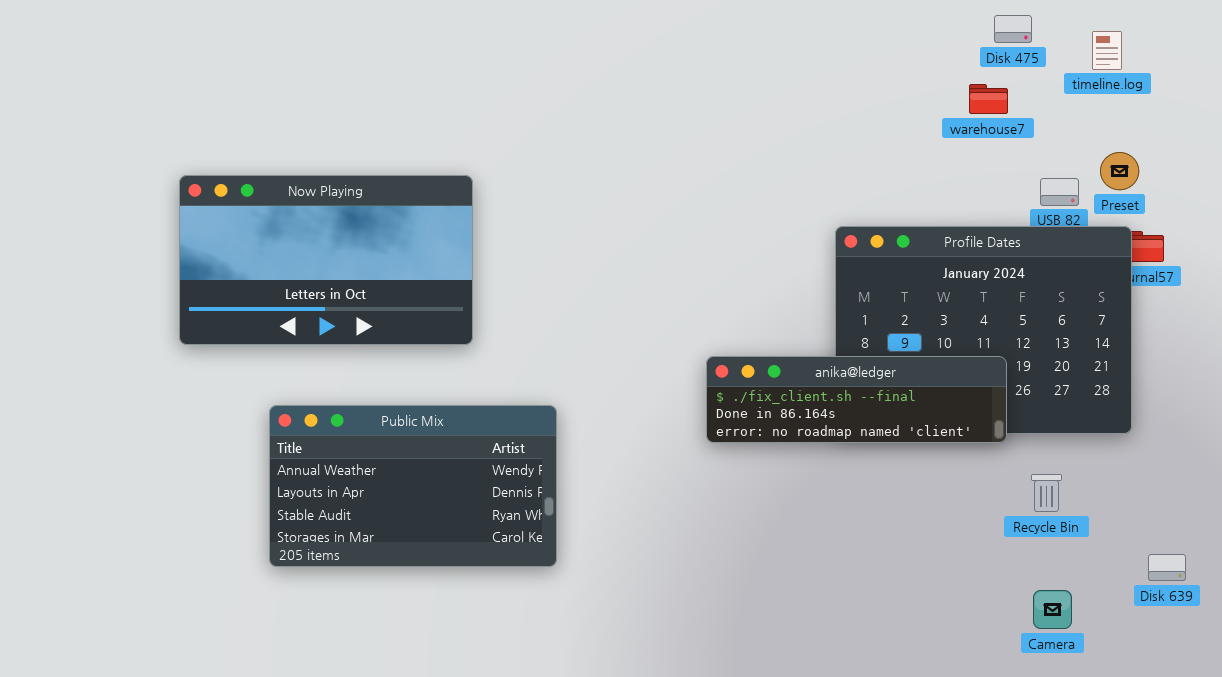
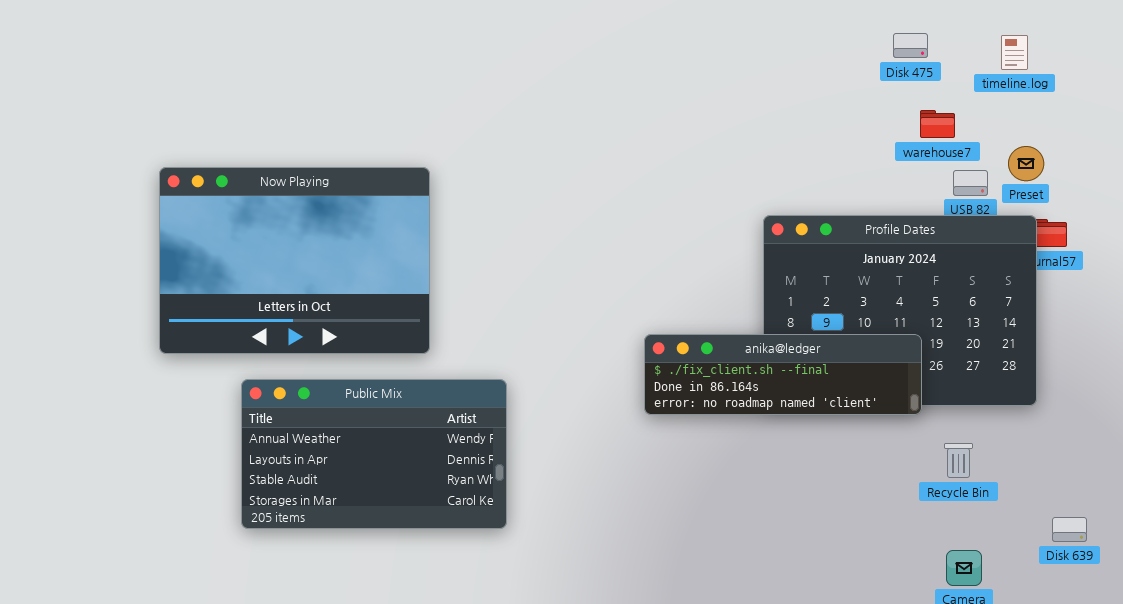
Disk 475: [994,15,1032,43] -> [893,33,928,58], moved
warehouse7: [969,84,1008,114] -> [920,110,955,138], moved
Now Playing: [179,175,473,345] -> [159,167,430,354], resized

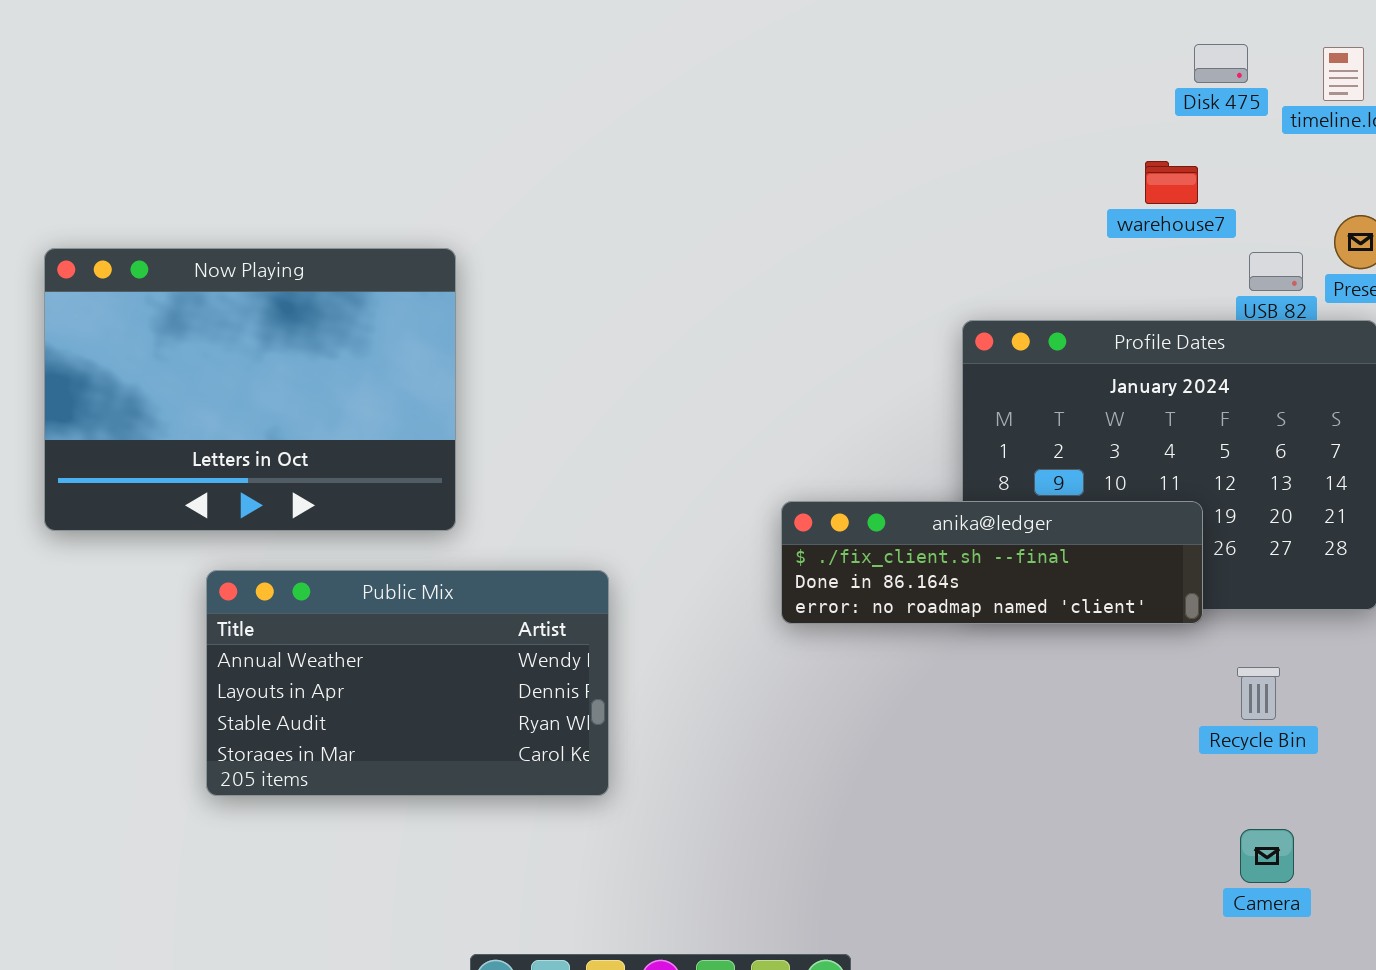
Disk 475: [893,33,928,58] -> [1194,44,1248,83], moved
warehouse7: [920,110,955,138] -> [1145,161,1198,204], moved
Public Mix: [241,379,507,529] -> [206,570,609,796], moved

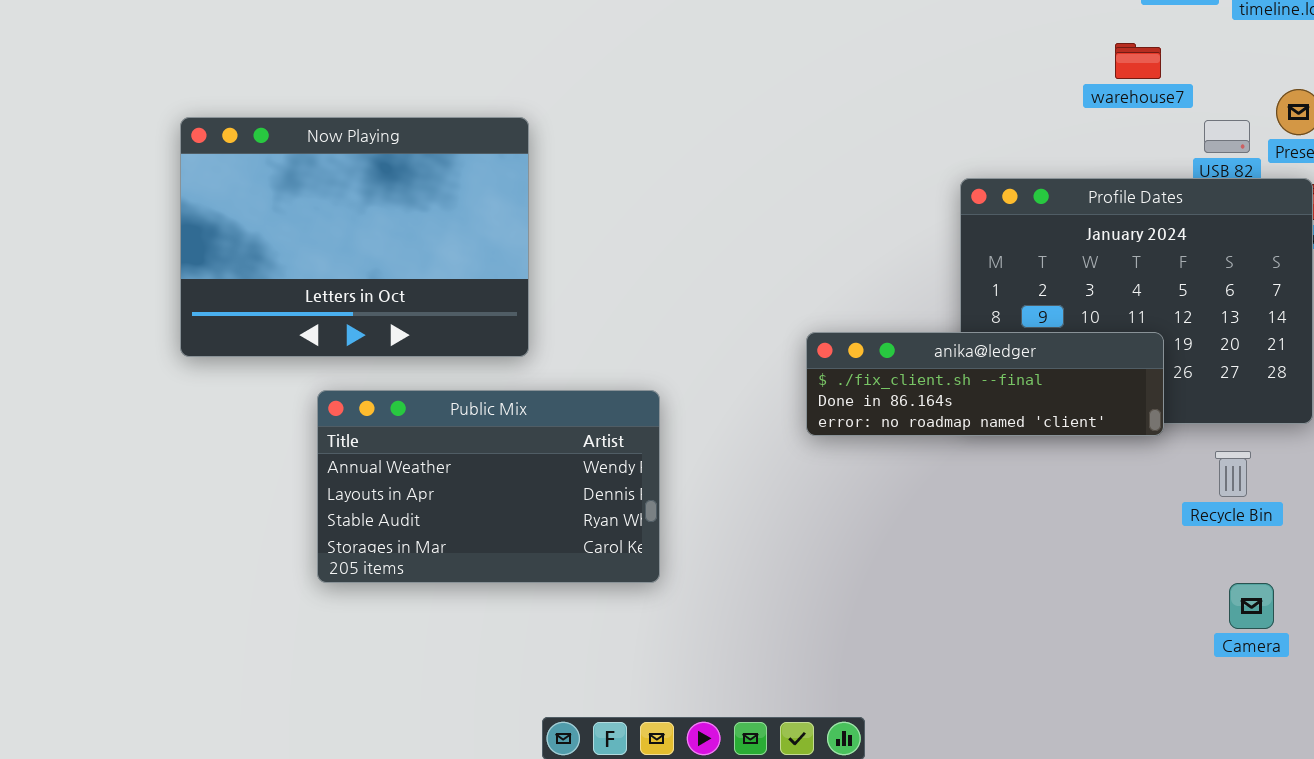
Recycle Bin: [1237,667,1280,720] -> [1215,451,1251,497], moved
Camera: [1240,829,1294,883] -> [1229,583,1274,629], moved

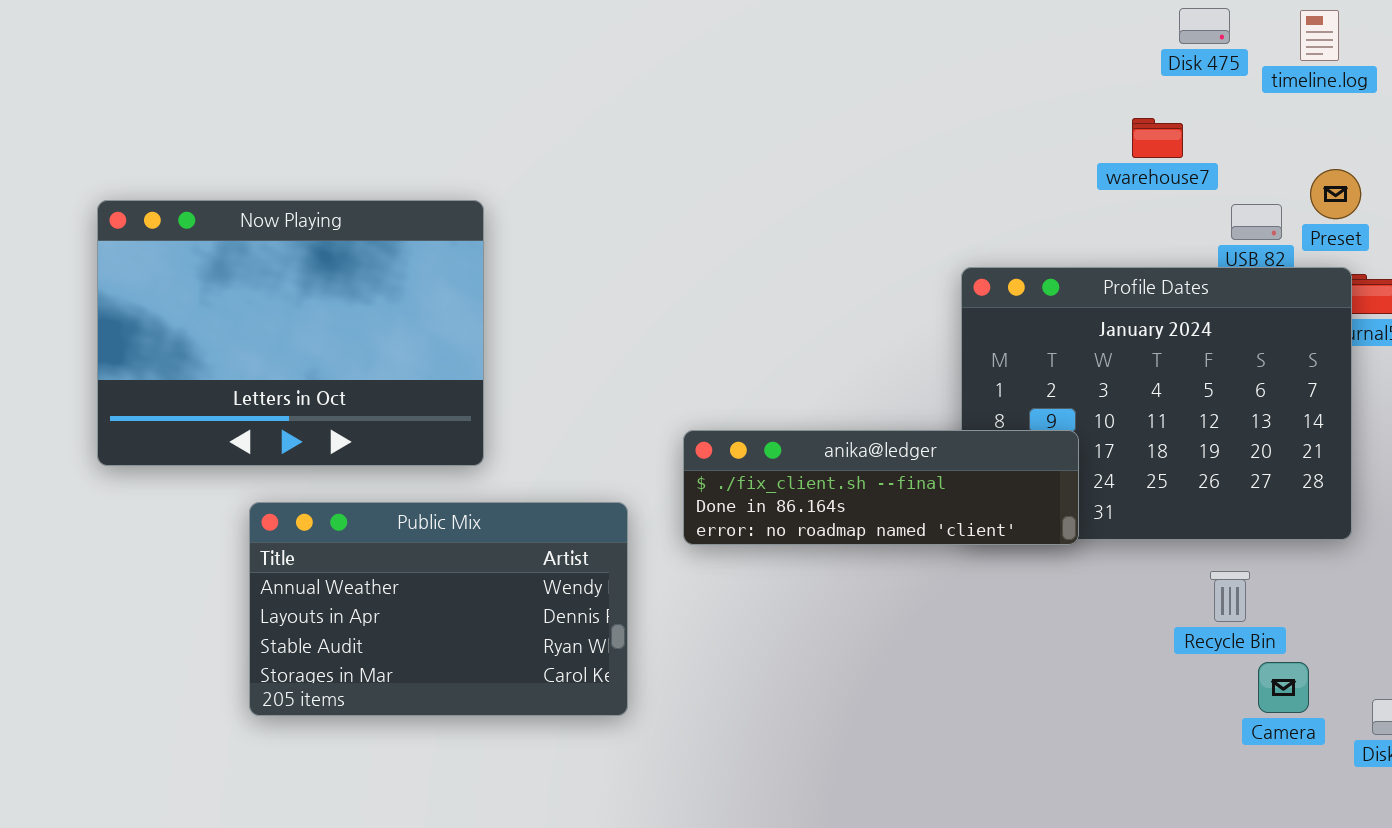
anika@ledger: [806,332,1164,436] -> [683,430,1079,545], moved
Recycle Bin: [1215,451,1251,497] -> [1210,571,1250,622], moved
Camera: [1229,583,1274,629] -> [1258,662,1309,713], moved

